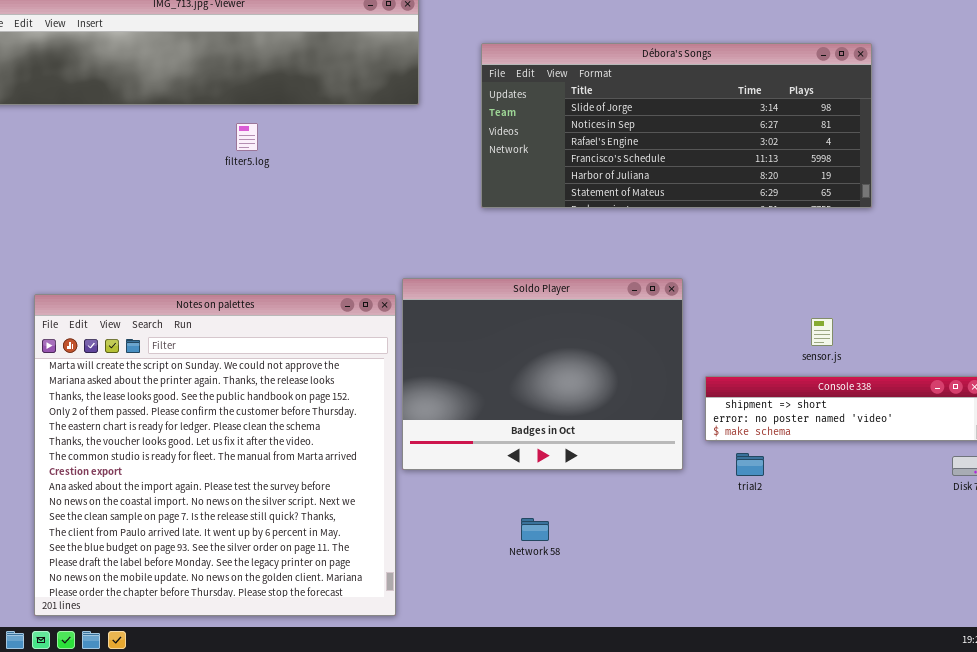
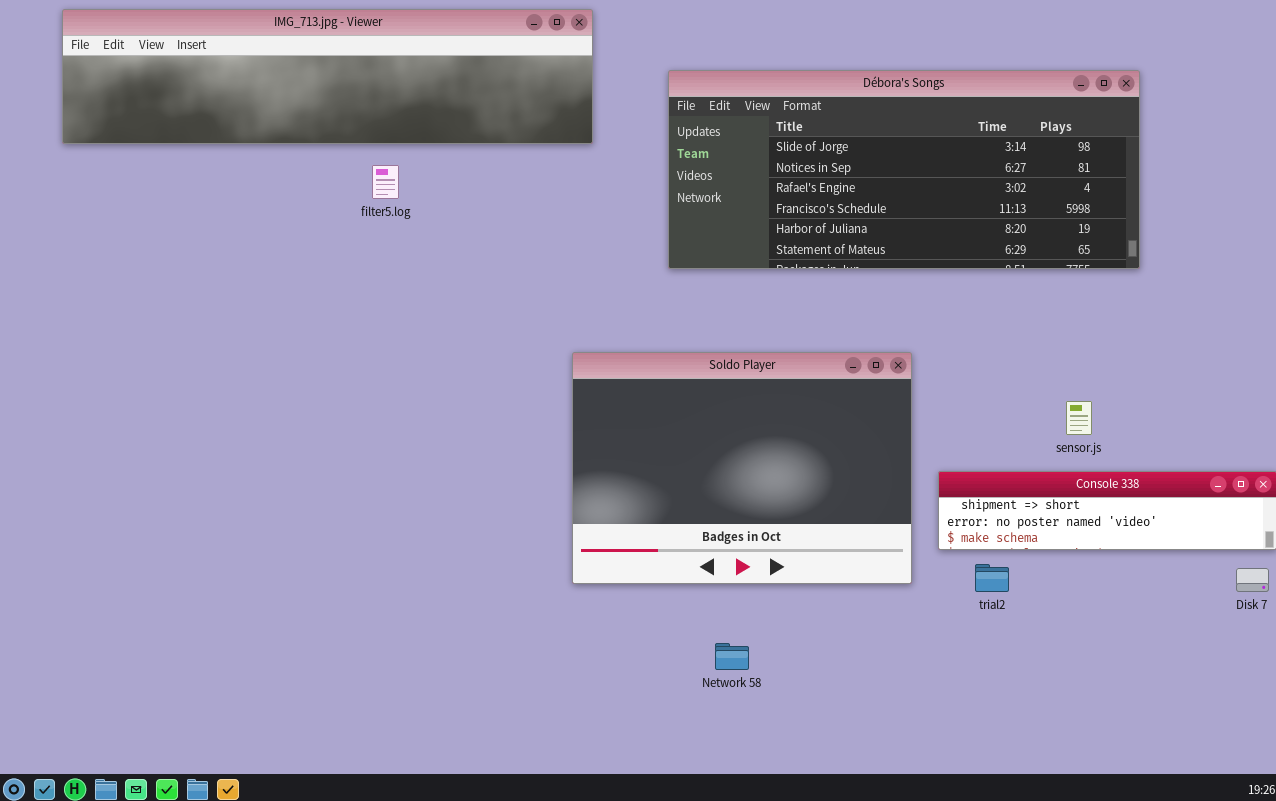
Notes on palettes: [34,294,396,616] -> none, closed

